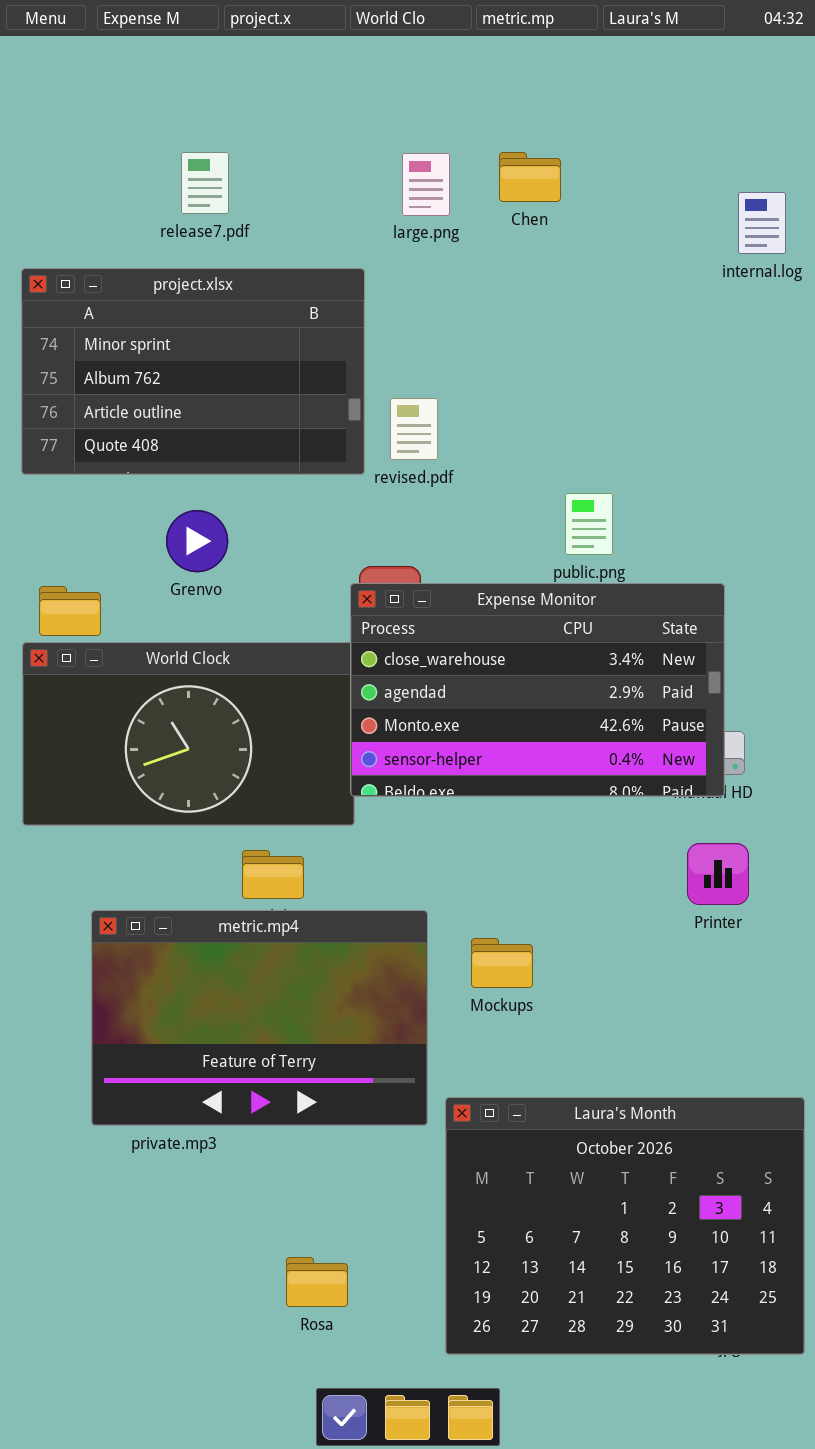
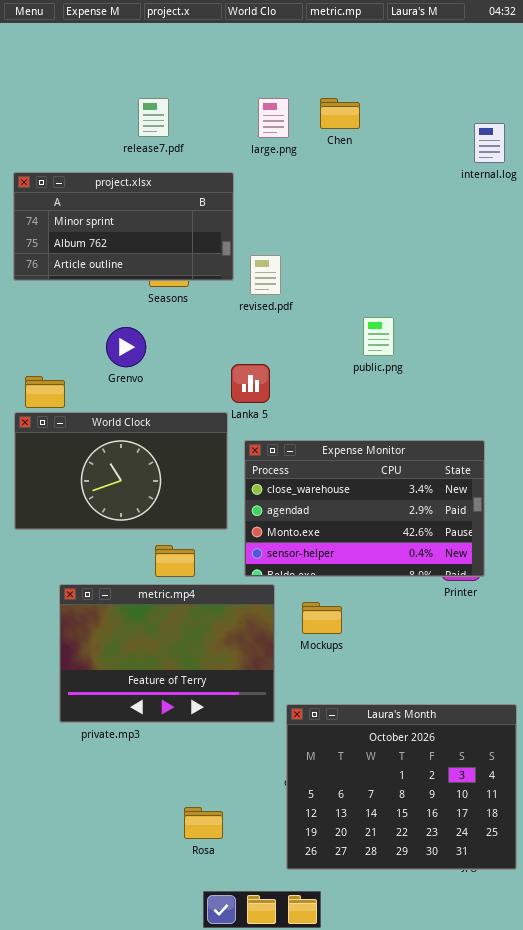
release7.pdf: [181,152,229,214] -> [138,98,169,137], moved
project.xlsx: [21,268,365,475] -> [13,172,234,281], resized
Expense Monitor: [350,583,725,797] -> [244,440,485,577], moved

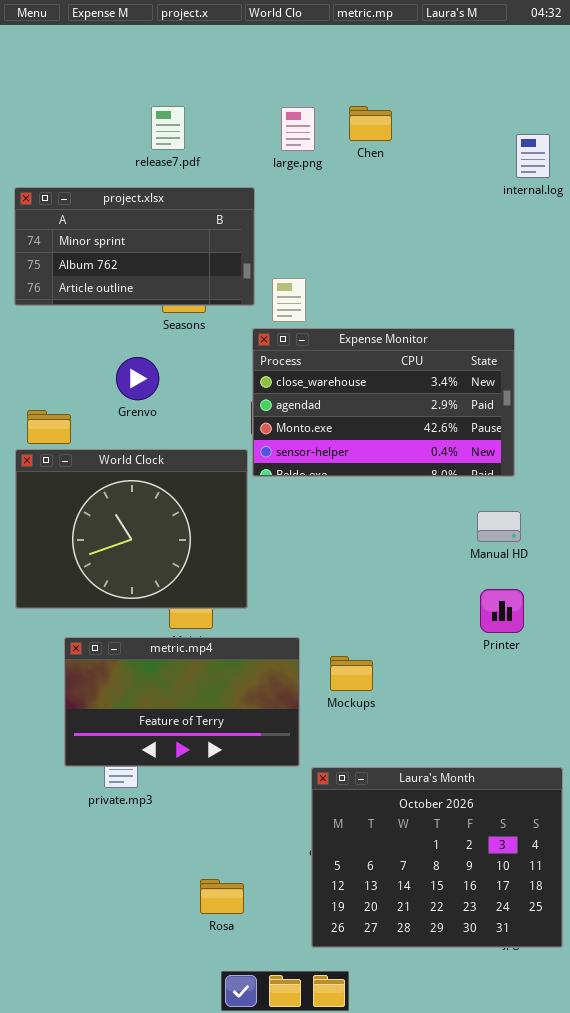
World Clock: [14,412,228,530] -> [15,449,248,609], resized
Expense Monitor: [244,440,485,577] -> [252,328,515,477], moved
metric.mp4: [59,584,275,723] -> [64,637,300,767], resized

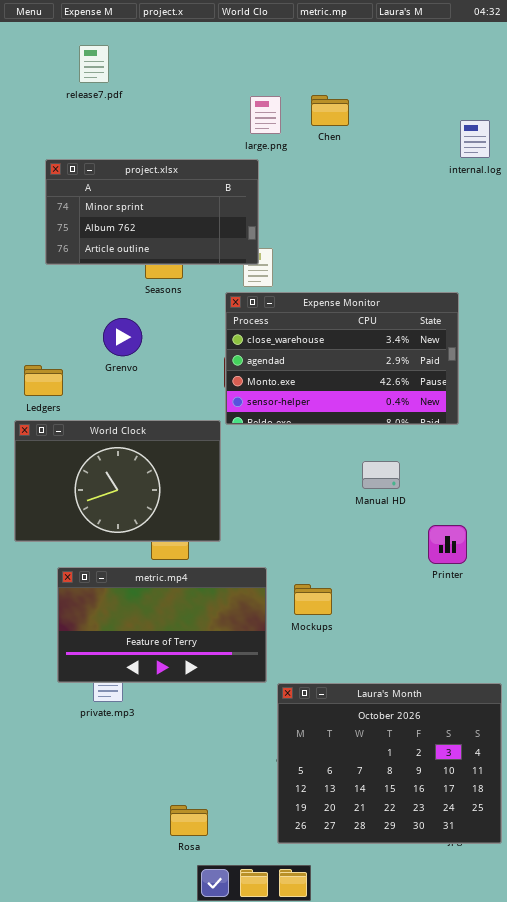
release7.pdf: [151,106,185,150] -> [79,45,109,83], moved
project.xlsx: [14,187,255,306] -> [45,159,259,265], moved
World Clock: [15,449,248,609] -> [14,420,221,542], resized
Manual HD: [477,511,521,542] -> [362,461,400,489], moved
Rosa: [200,879,244,914] -> [170,805,208,836], moved

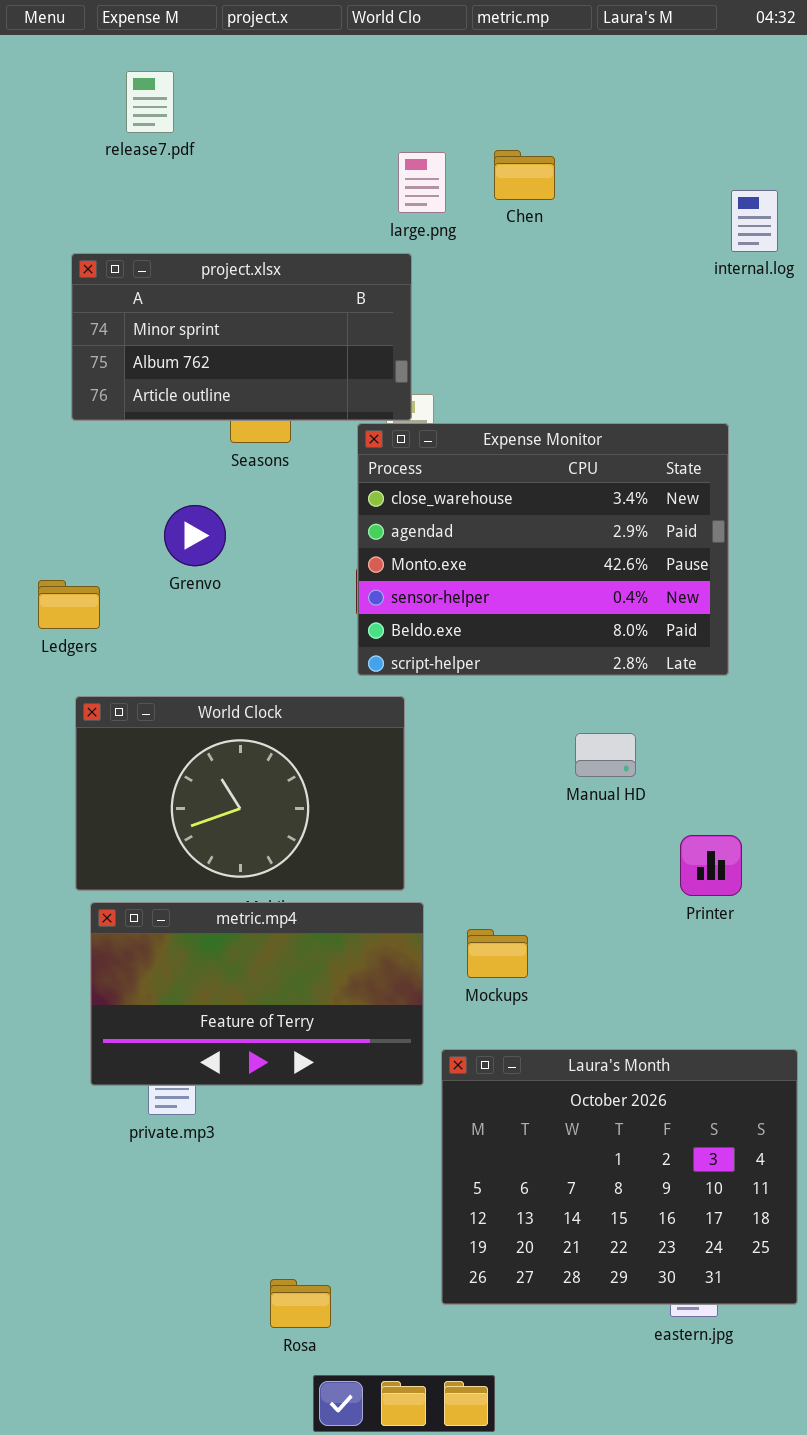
Expense Monitor: [225,292,459,425] -> [357,423,729,676], resized
World Clock: [14,420,221,542] -> [75,696,405,891], moved
Laura's Month: [277,683,502,844] -> [441,1049,798,1305], moved

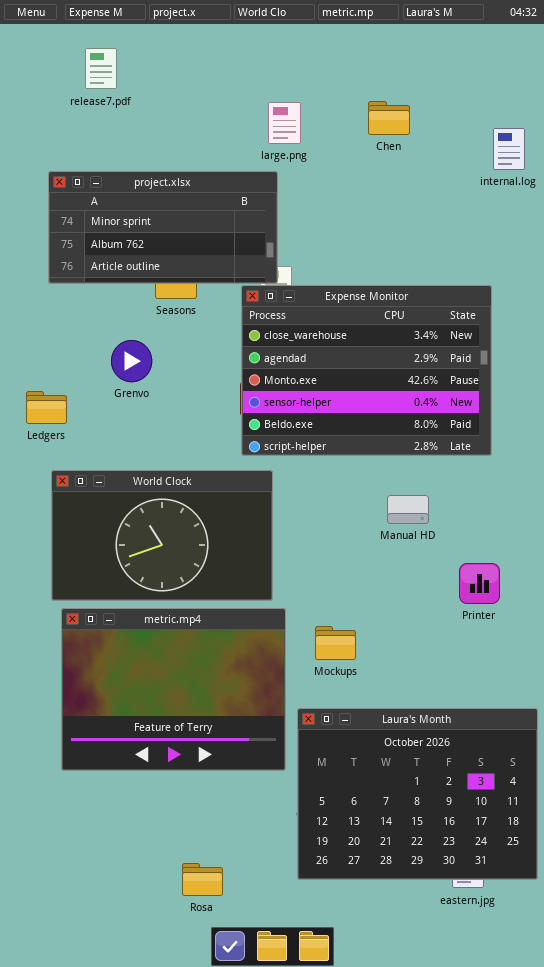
Chen: [494,150,555,200] -> [368,101,410,135], moved
metric.mp4: [90,902,424,1086] -> [61,608,286,771], resized

